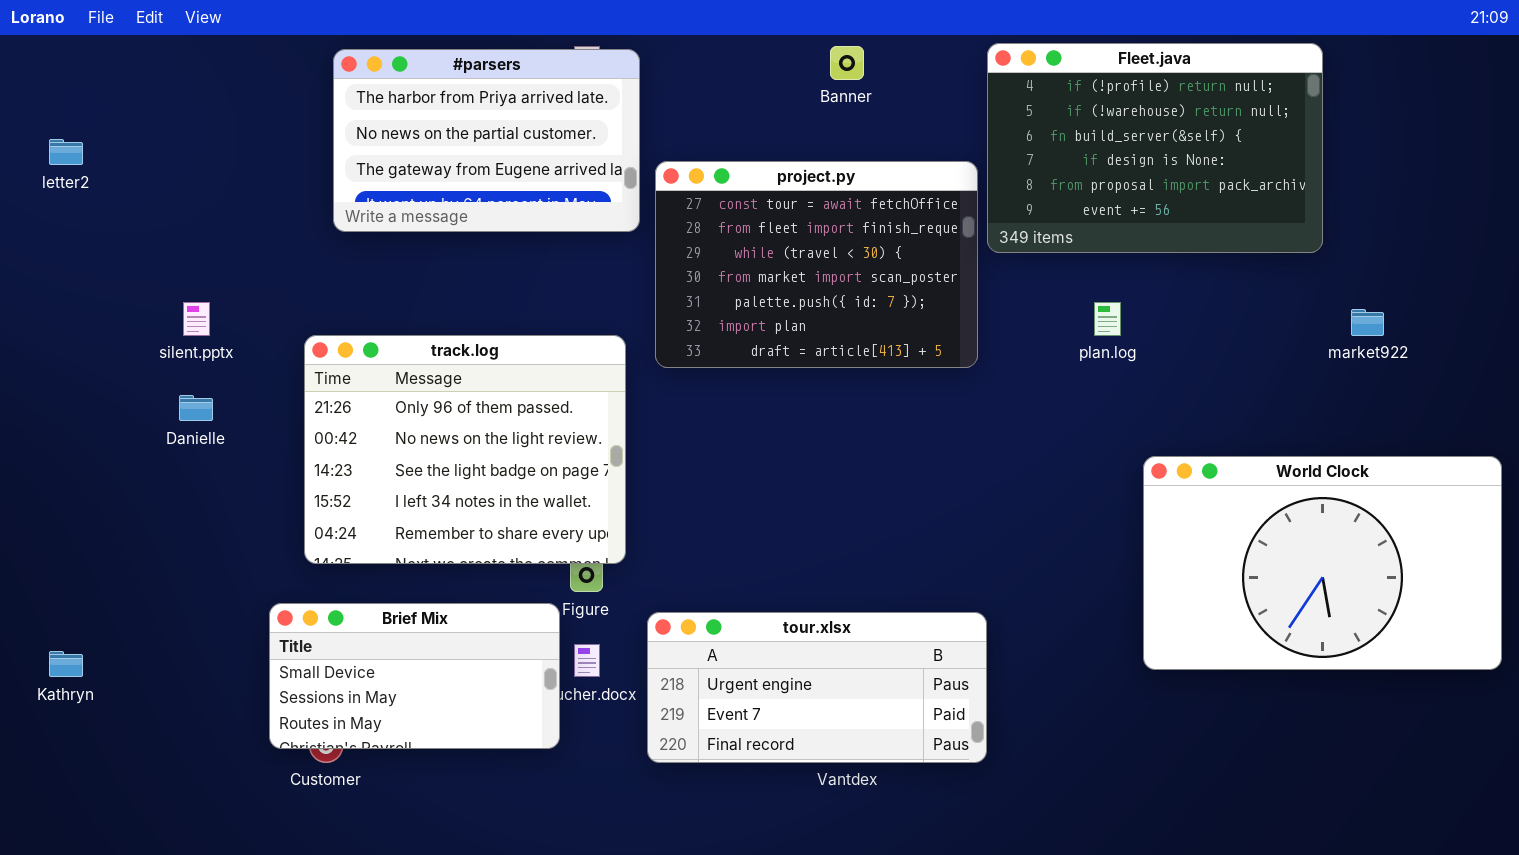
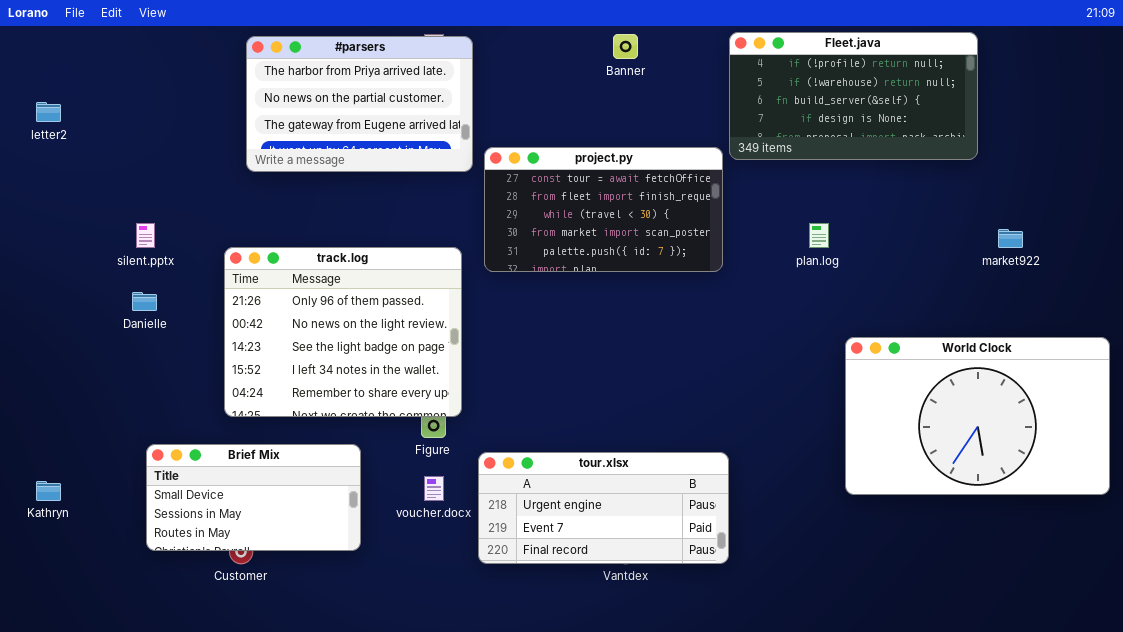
Fleet.java: [987,43,1323,253] -> [729,32,978,160], resized
project.py: [655,161,978,368] -> [484,147,723,272], resized
Brief Mix: [269,603,560,749] -> [146,444,361,551], moved

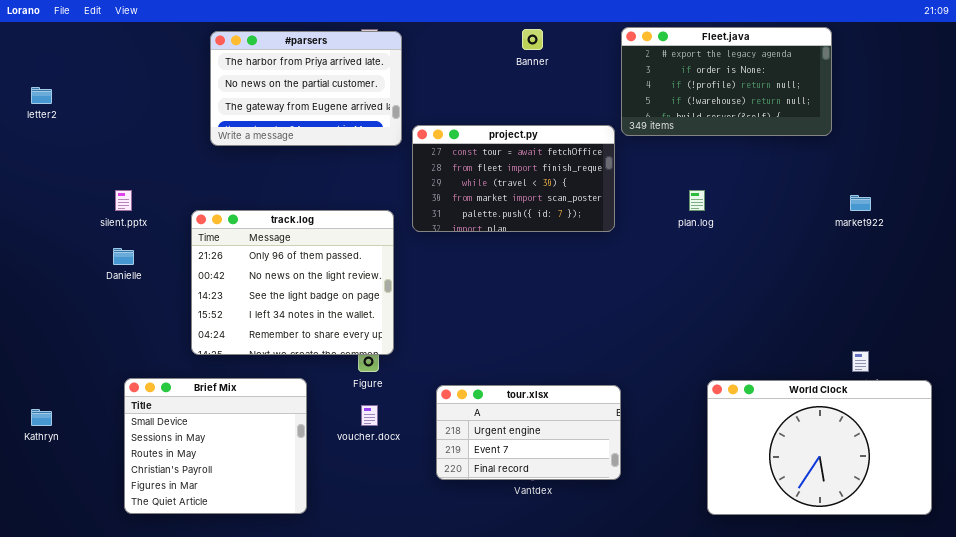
Fleet.java: [729,32,978,160] -> [621,27,832,136], scrolled up 2 rows
World Clock: [845,337,1110,495] -> [707,380,932,515], moved
Brief Mix: [146,444,361,551] -> [124,378,307,514], resized
tour.xlsx: [478,452,729,564] -> [436,385,621,480], resized

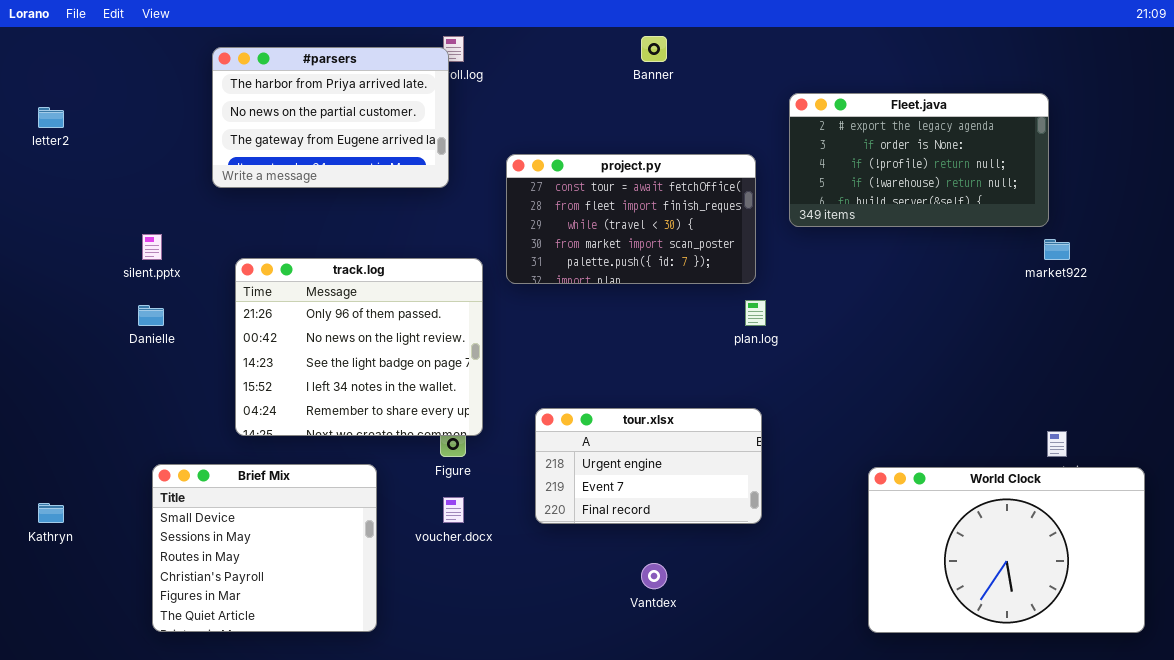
Fleet.java: [621,27,832,136] -> [789,93,1049,227], moved
#parsers: [210,31,402,146] -> [212,47,449,188], moved
plan.log: [689,190,705,211] -> [745,300,766,326], moved
tour.xlsx: [436,385,621,480] -> [535,408,762,524], moved

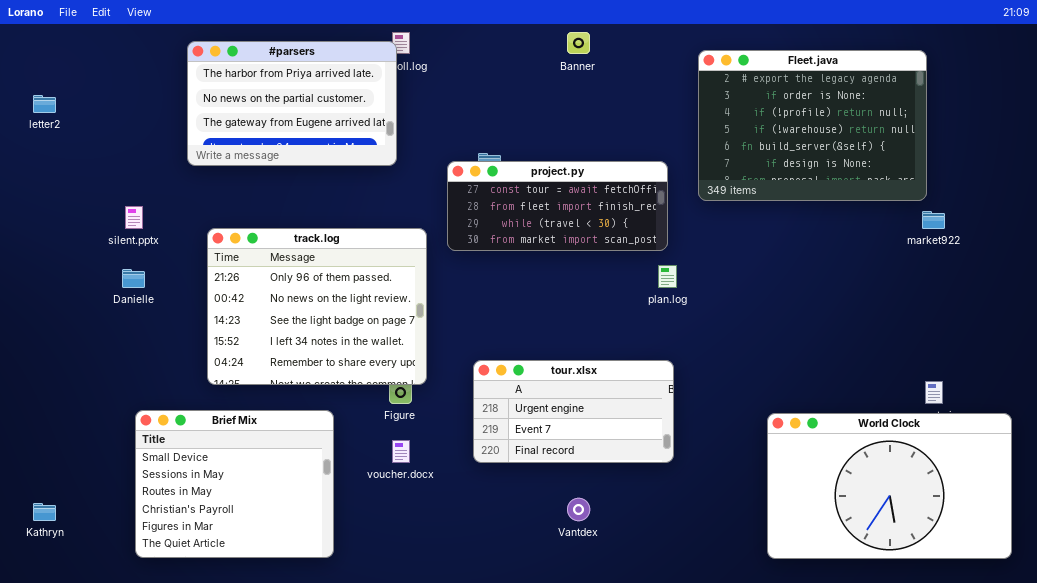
Fleet.java: [789,93,1049,227] -> [698,50,927,201], resized
project.py: [506,154,756,284] -> [447,161,668,251], resized
Kathryn: [38,503,64,523] -> [33,503,56,521], moved

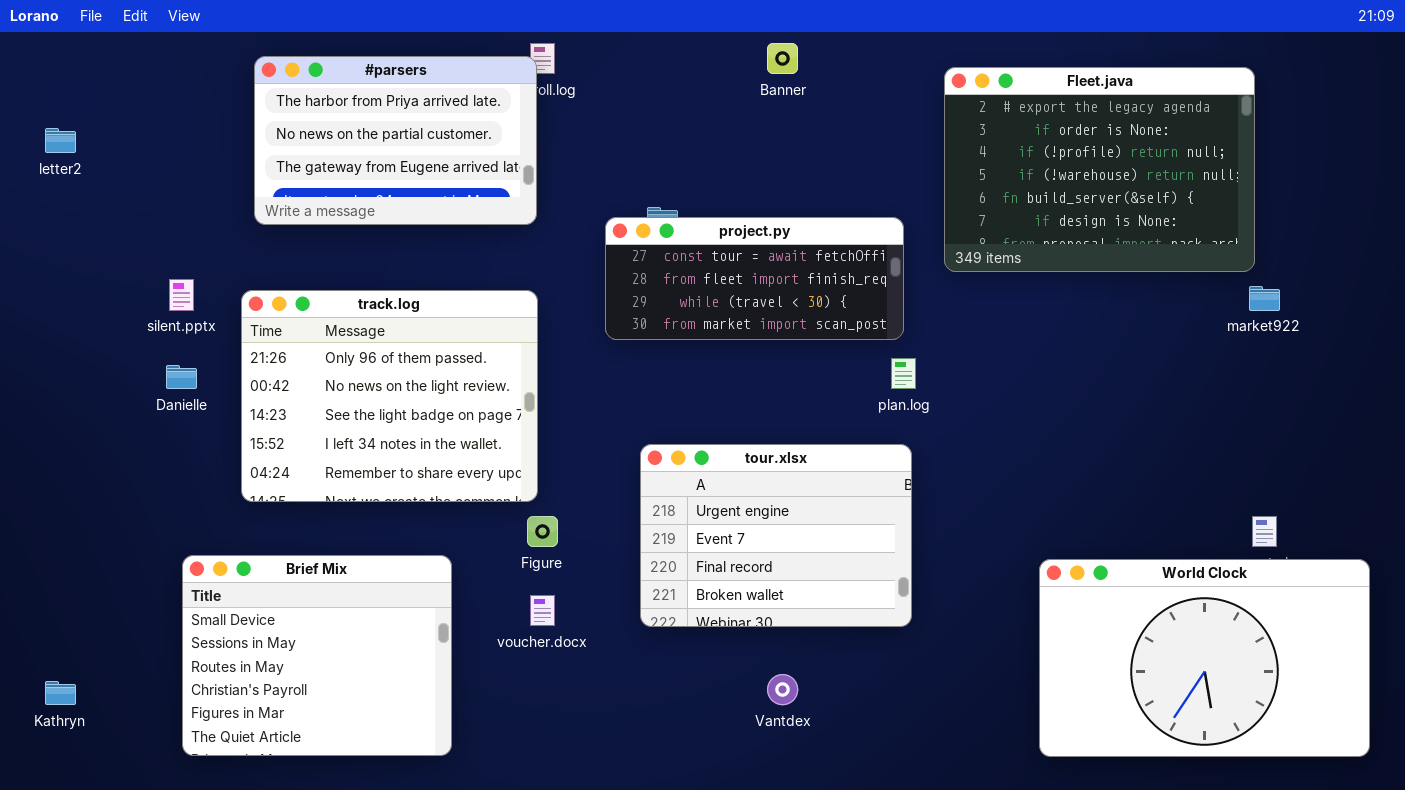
track.log: [207,228,427,385] -> [241,290,538,502], moved
tour.xlsx: [473,360,674,463] -> [640,444,912,627], resized

